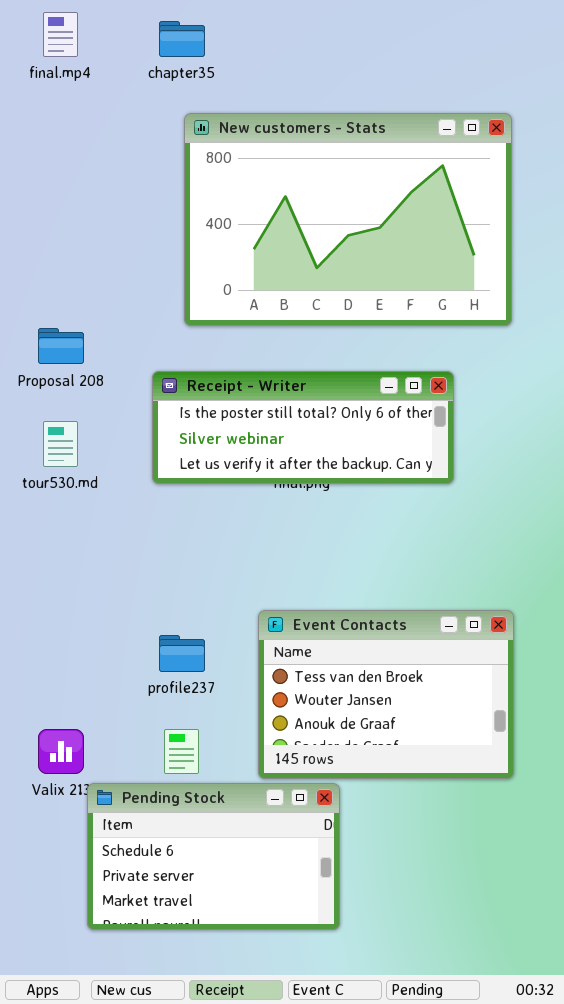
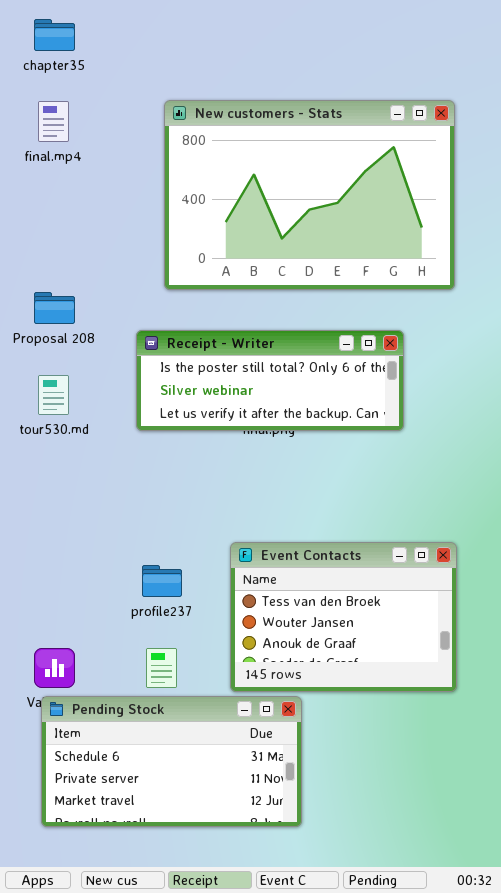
final.mp4: [43,12,78,57] -> [38,101,69,142], moved
chapter35: [159,21,205,57] -> [34,19,75,51], moved
Pending Stock: [87,783,340,930] -> [41,696,302,827], resized

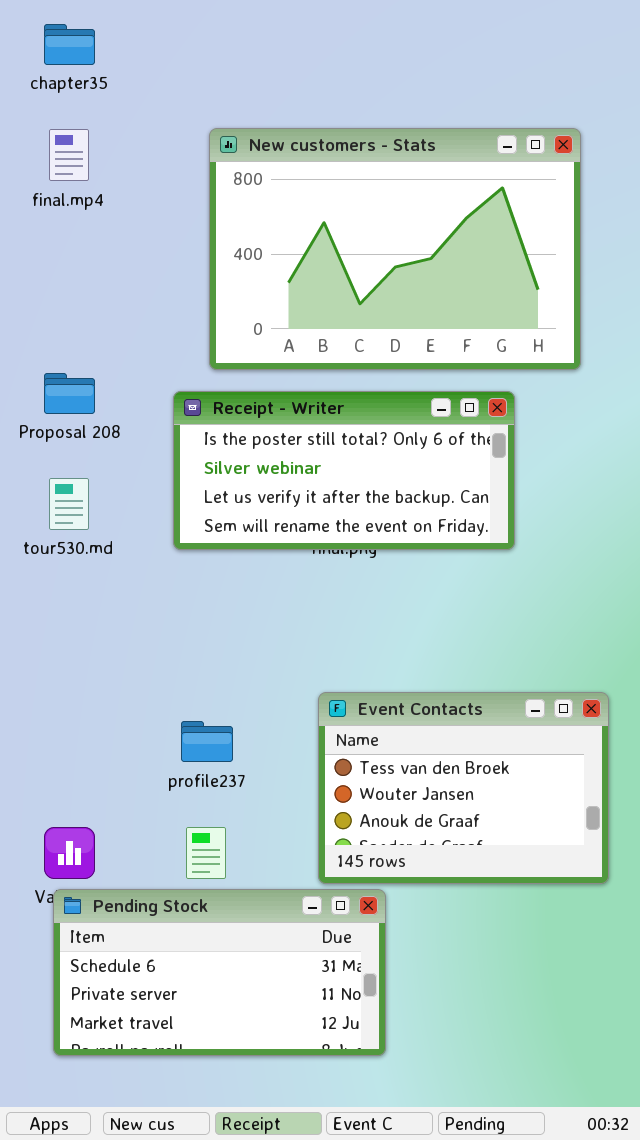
Receipt - Writer: [136,330,404,431] -> [173,391,515,550], resized
Event Contacts: [230,542,457,692] -> [318,692,609,884], moved

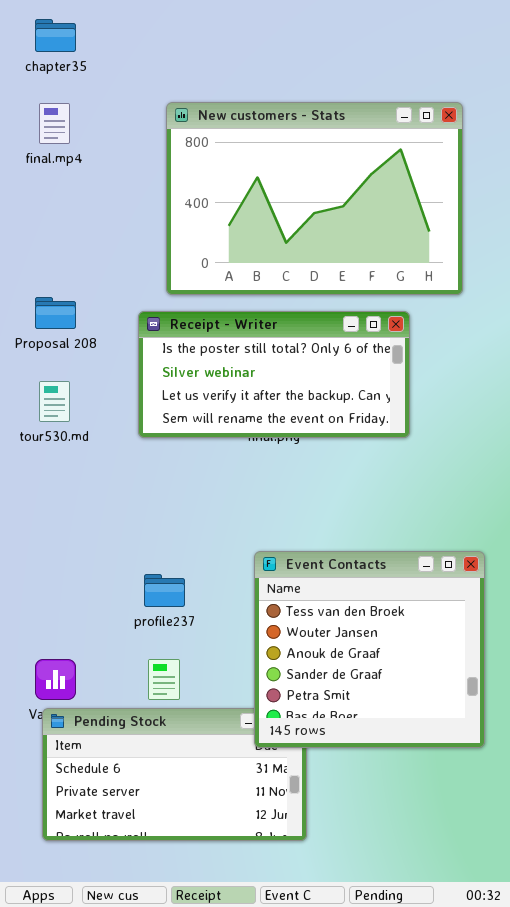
Event Contacts: [318,692,609,884] -> [254,551,485,748], resized

